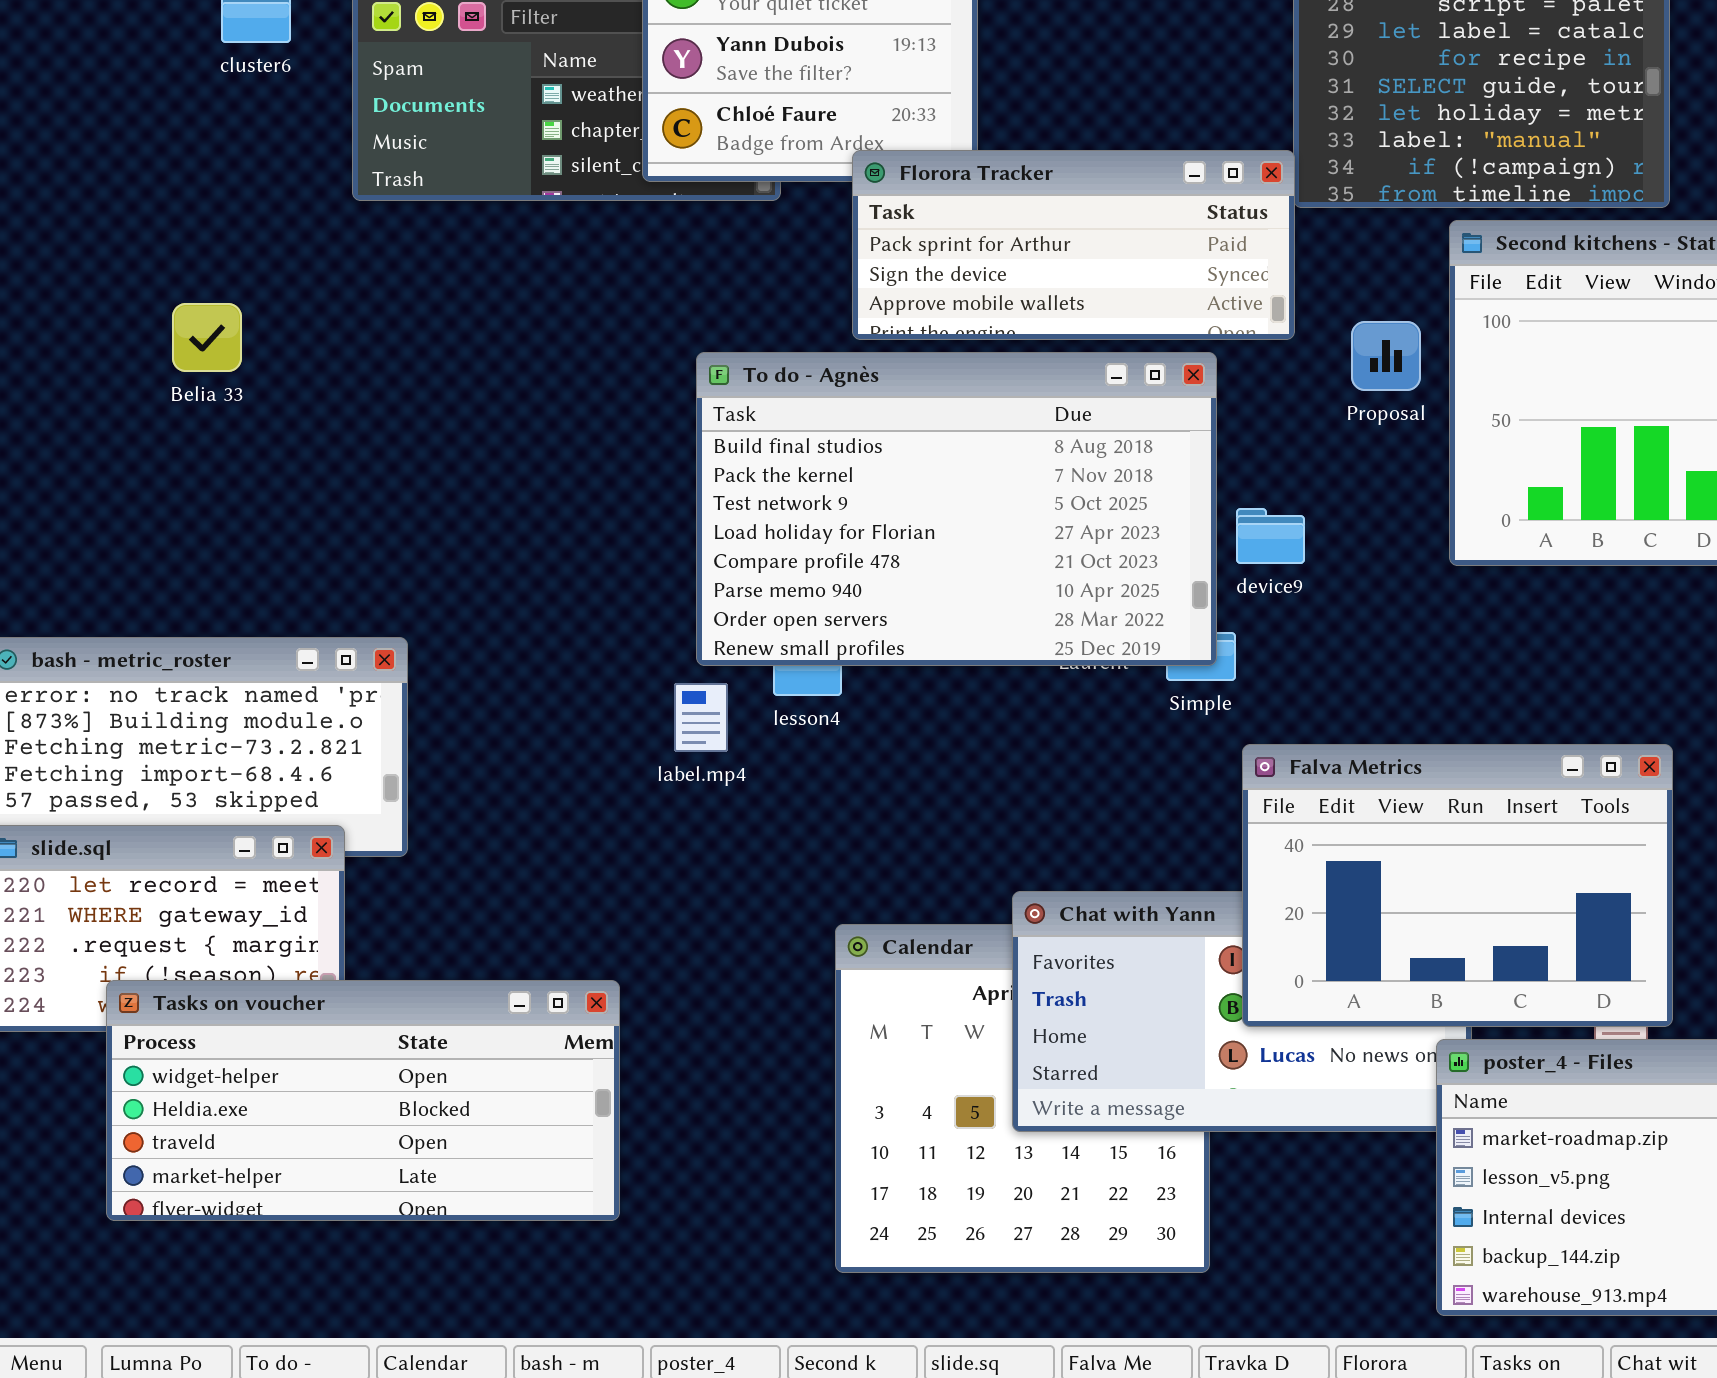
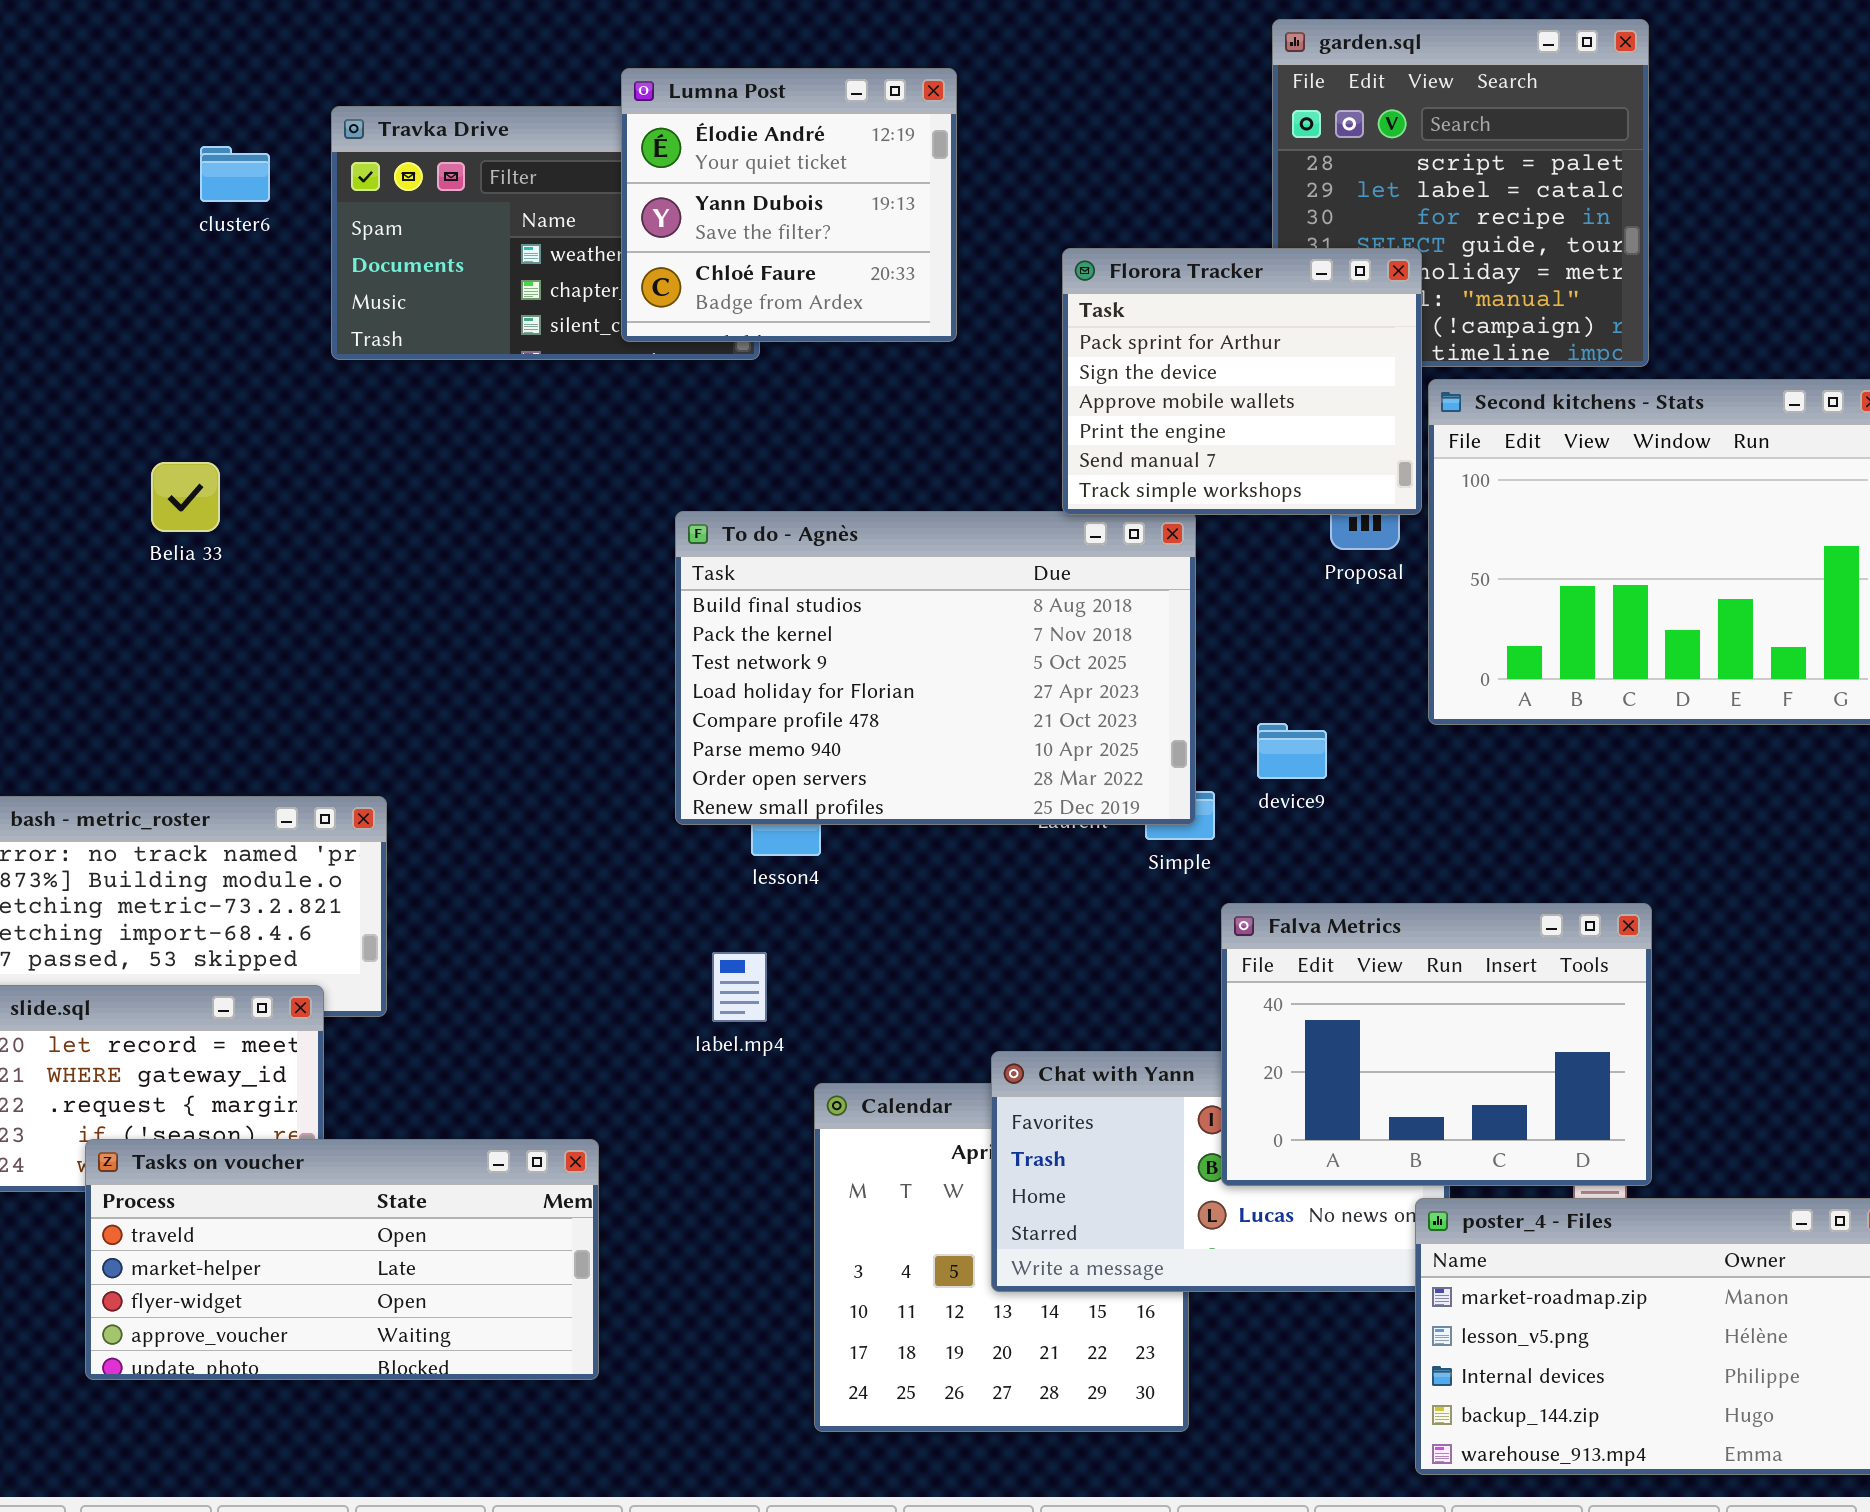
Florora Tracker: [852,150,1295,340] -> [1062,248,1422,515], moved, resized
device9: [1236,508,1305,564] -> [1257,723,1327,779], moved
label.mp4: [674,683,728,752] -> [712,952,767,1022], moved
Tasks on voucher: [106,980,620,1221] -> [85,1139,599,1380], scrolled down 2 rows

